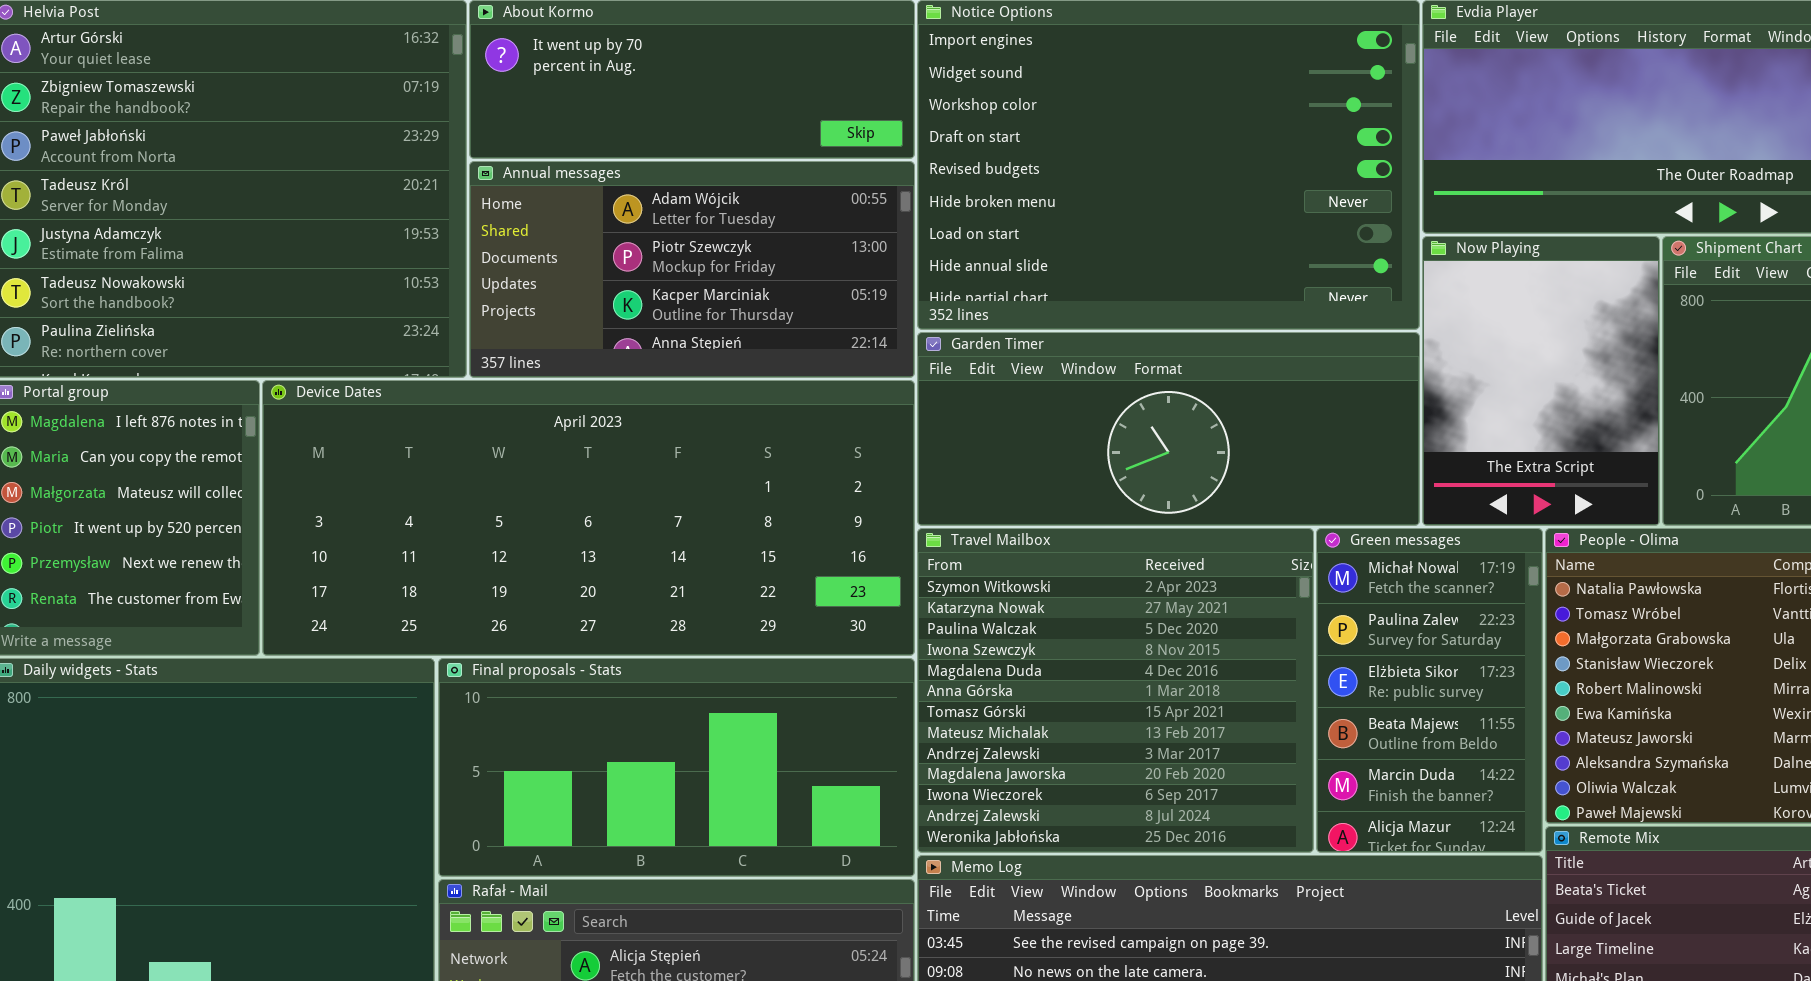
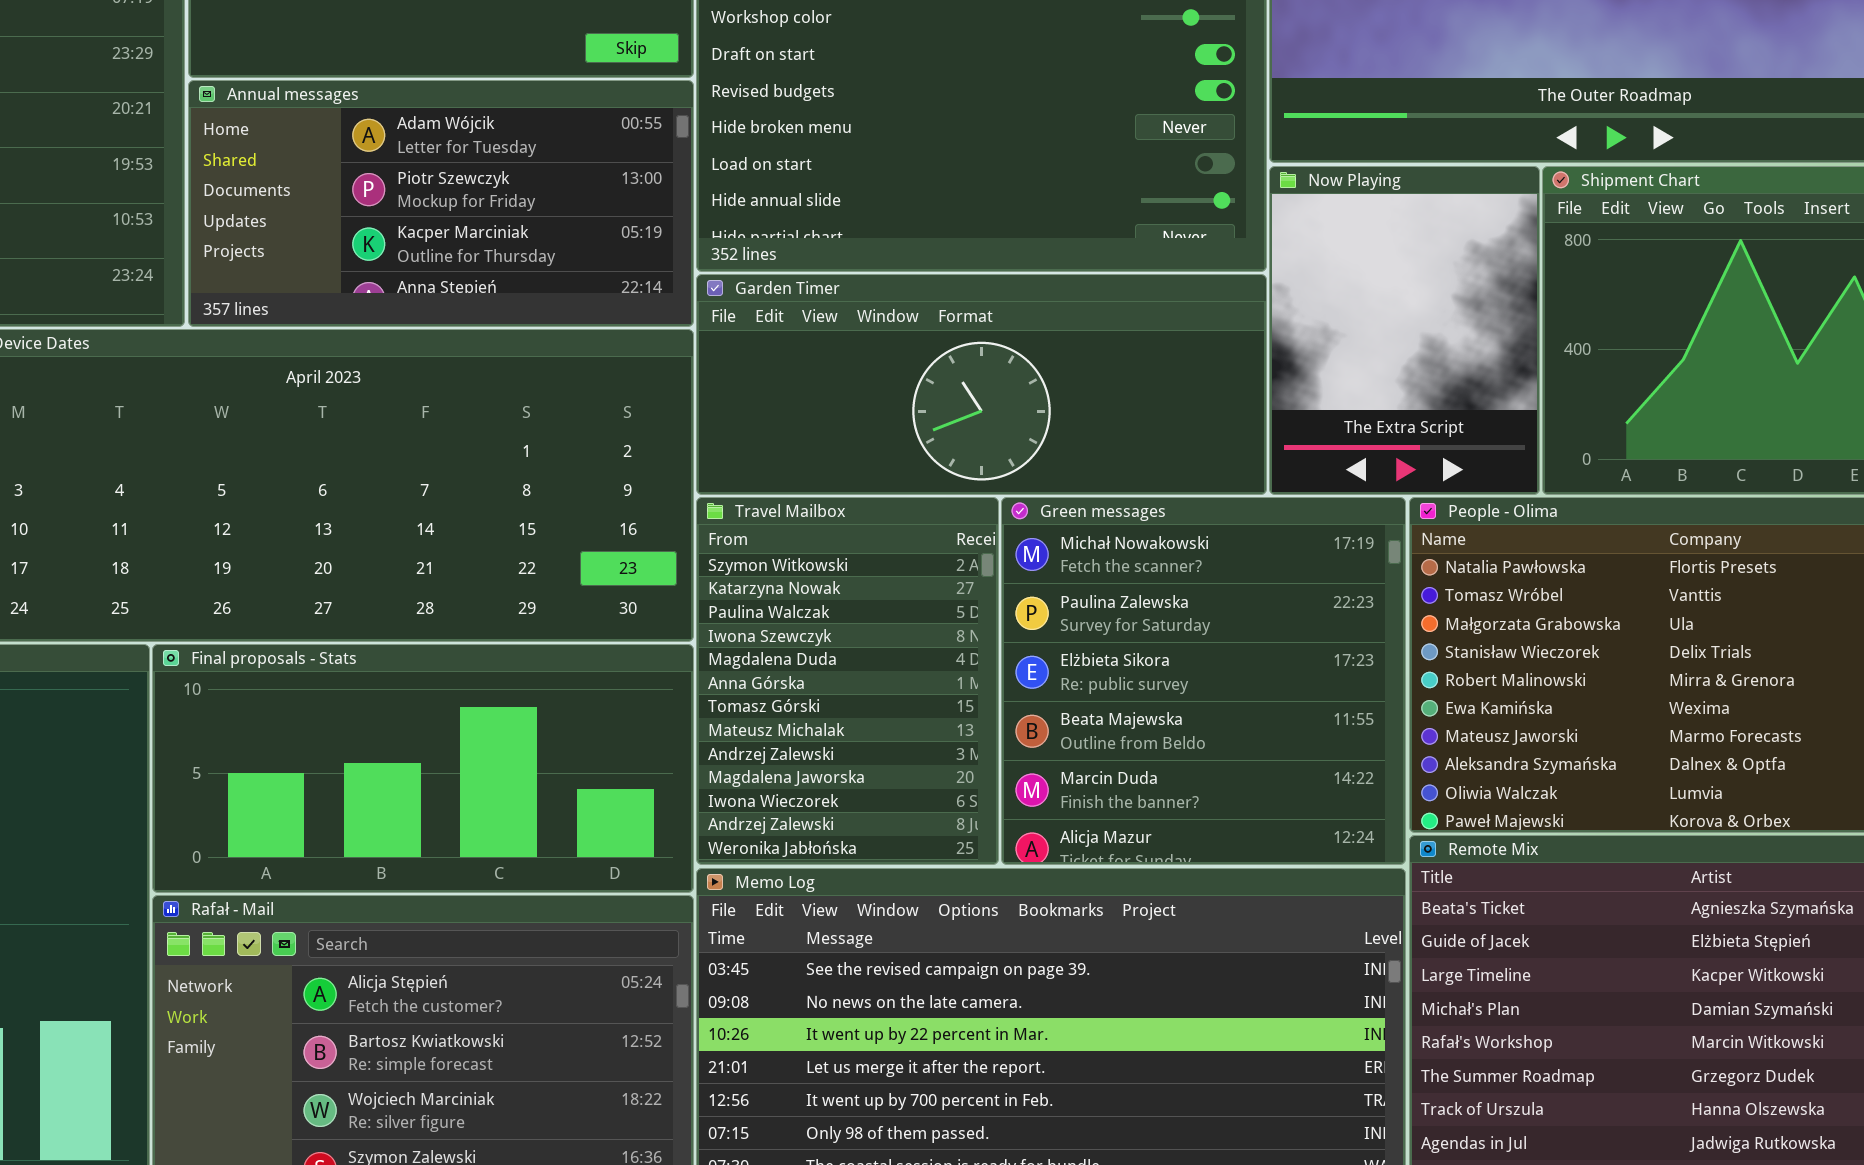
Travel Mailbox: [917,528,1314,853] -> [696,497,999,865], resized
Green messages: [1316,528,1543,853] -> [1001,497,1406,865], resized

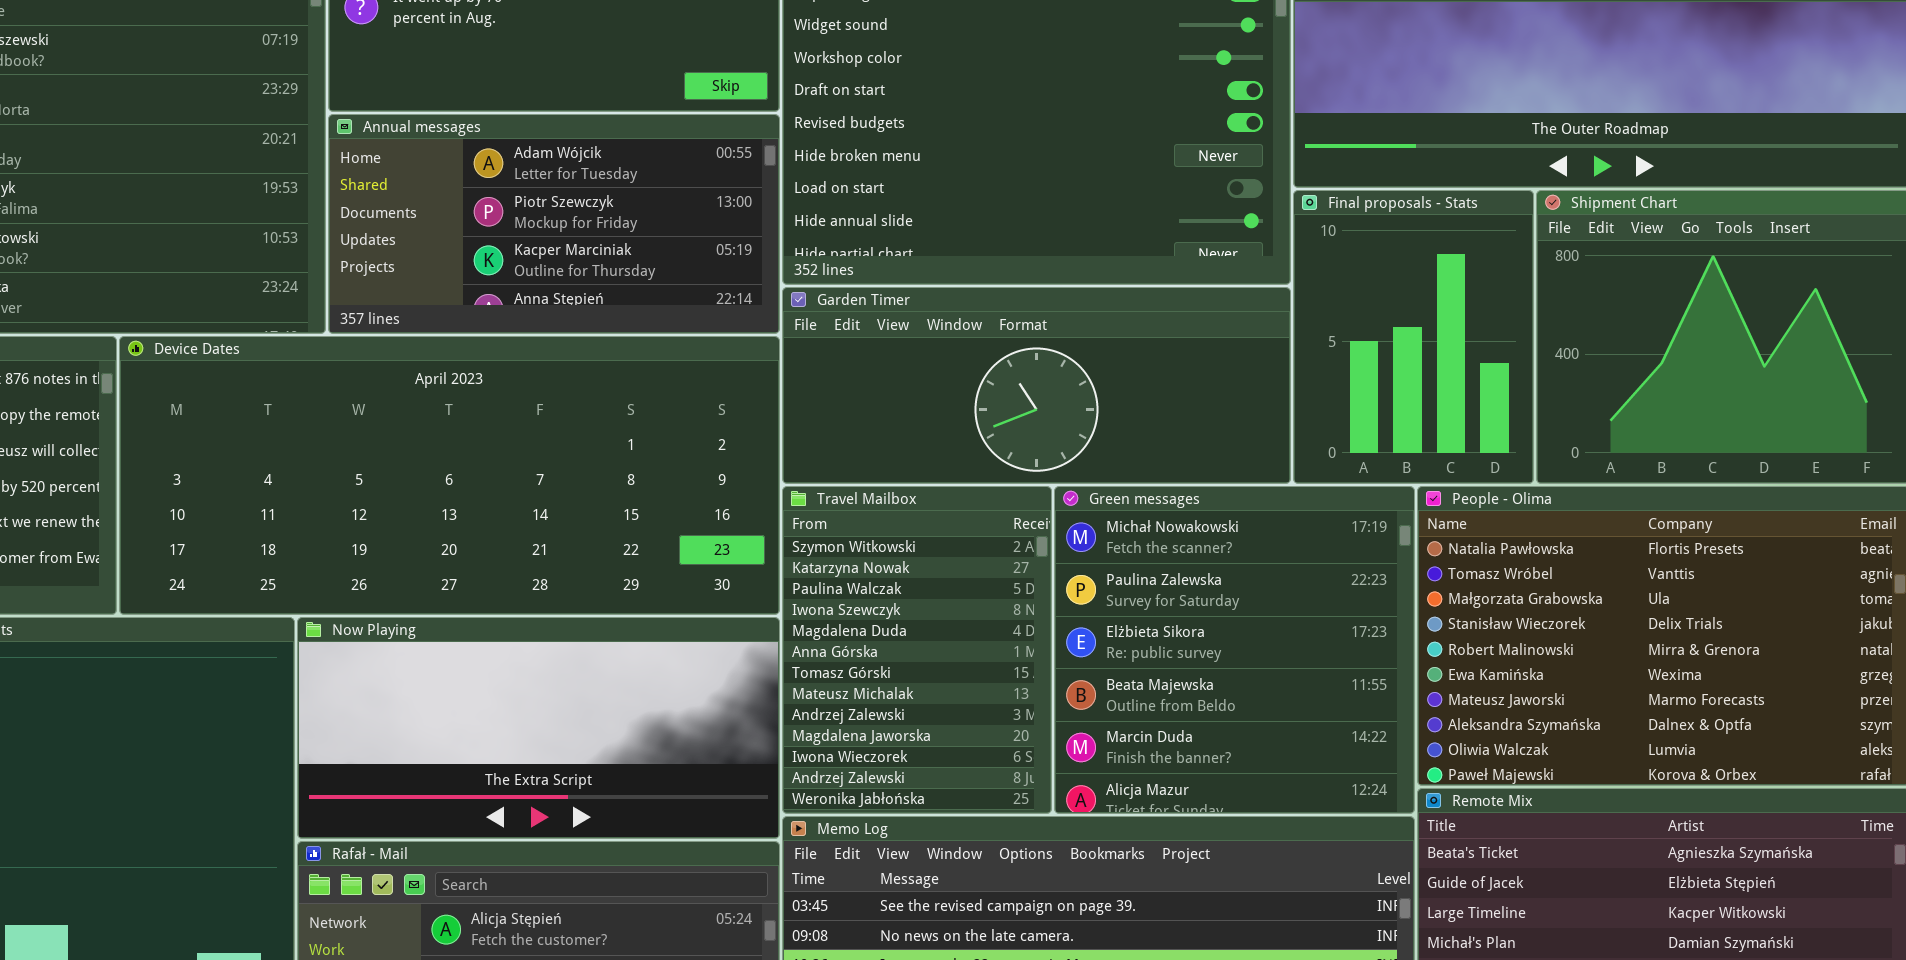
Now Playing: [1269,166,1540,495] -> [297,617,780,839], moved, resized
Final proposals - Stats: [152,644,694,893] -> [1293,190,1534,484], moved, resized

